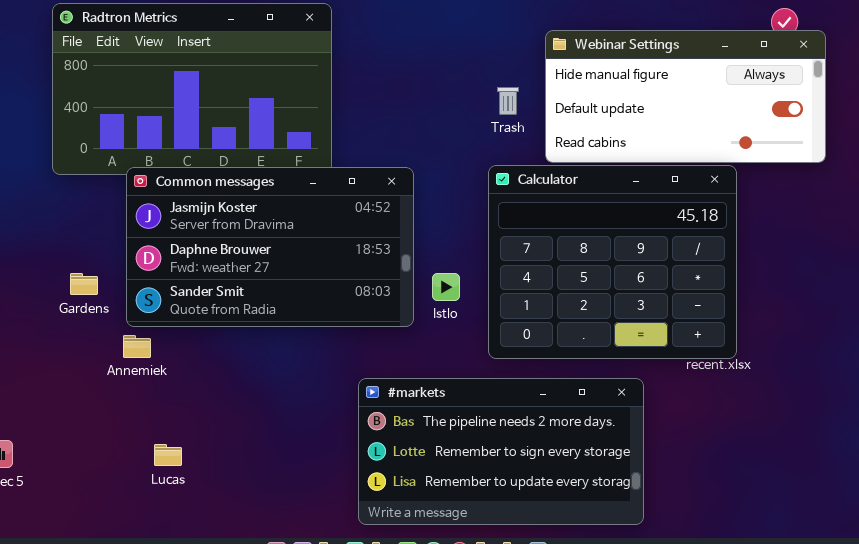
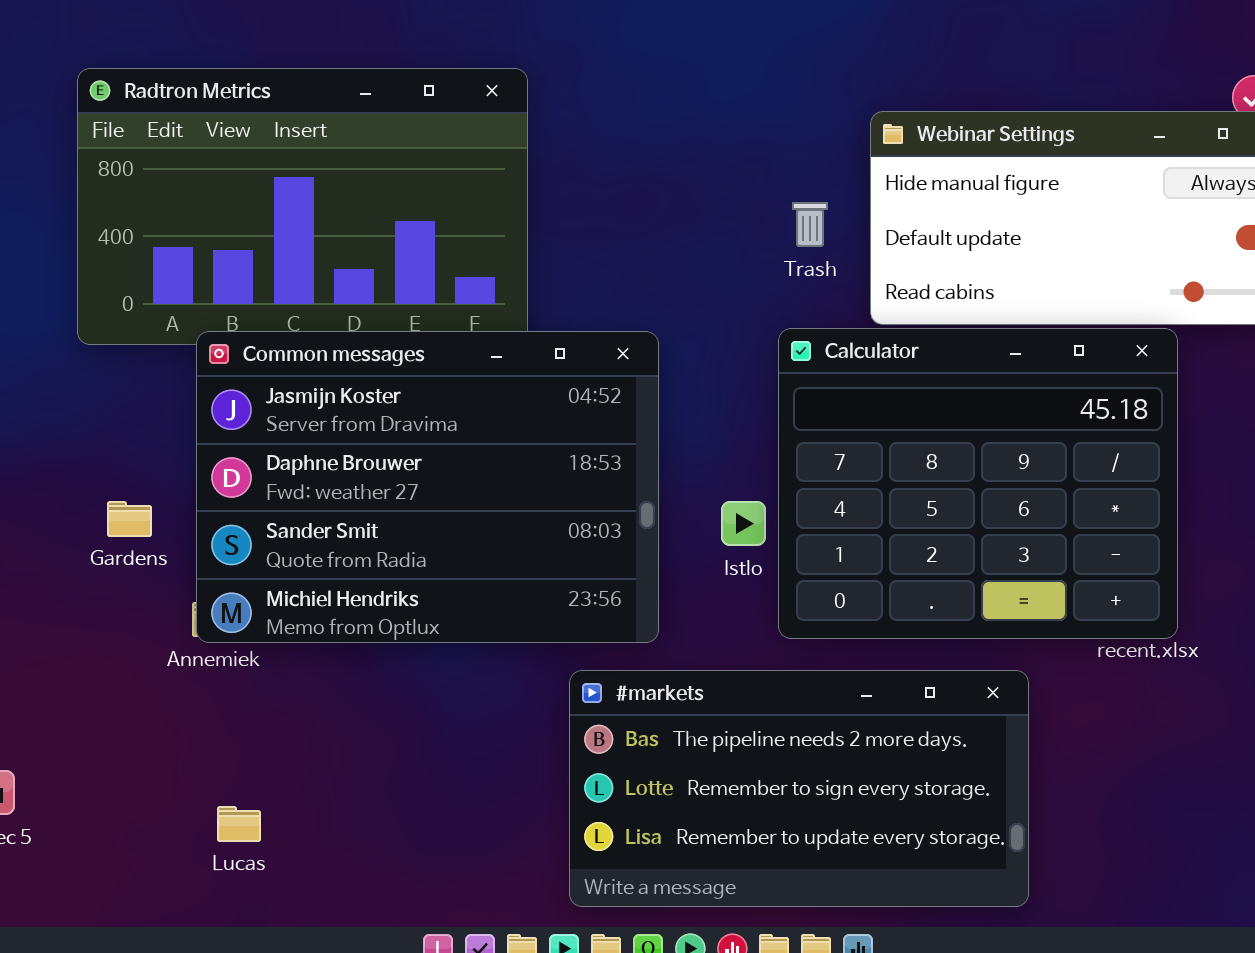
Common messages: [126,167,414,327] -> [196,331,659,643], resized
Istlo: [432,273,460,301] -> [721,501,766,546], moved
Lucas: [154,444,182,466] -> [217,806,261,842], moved

